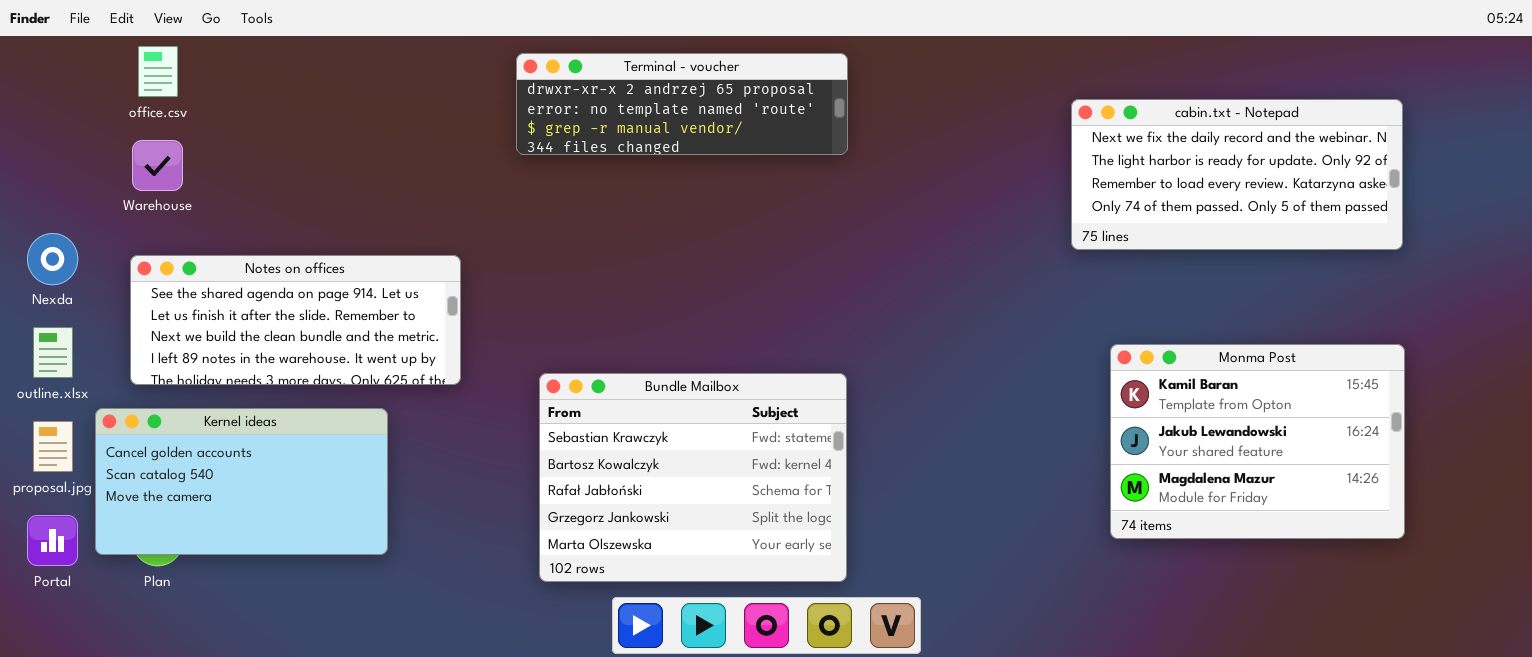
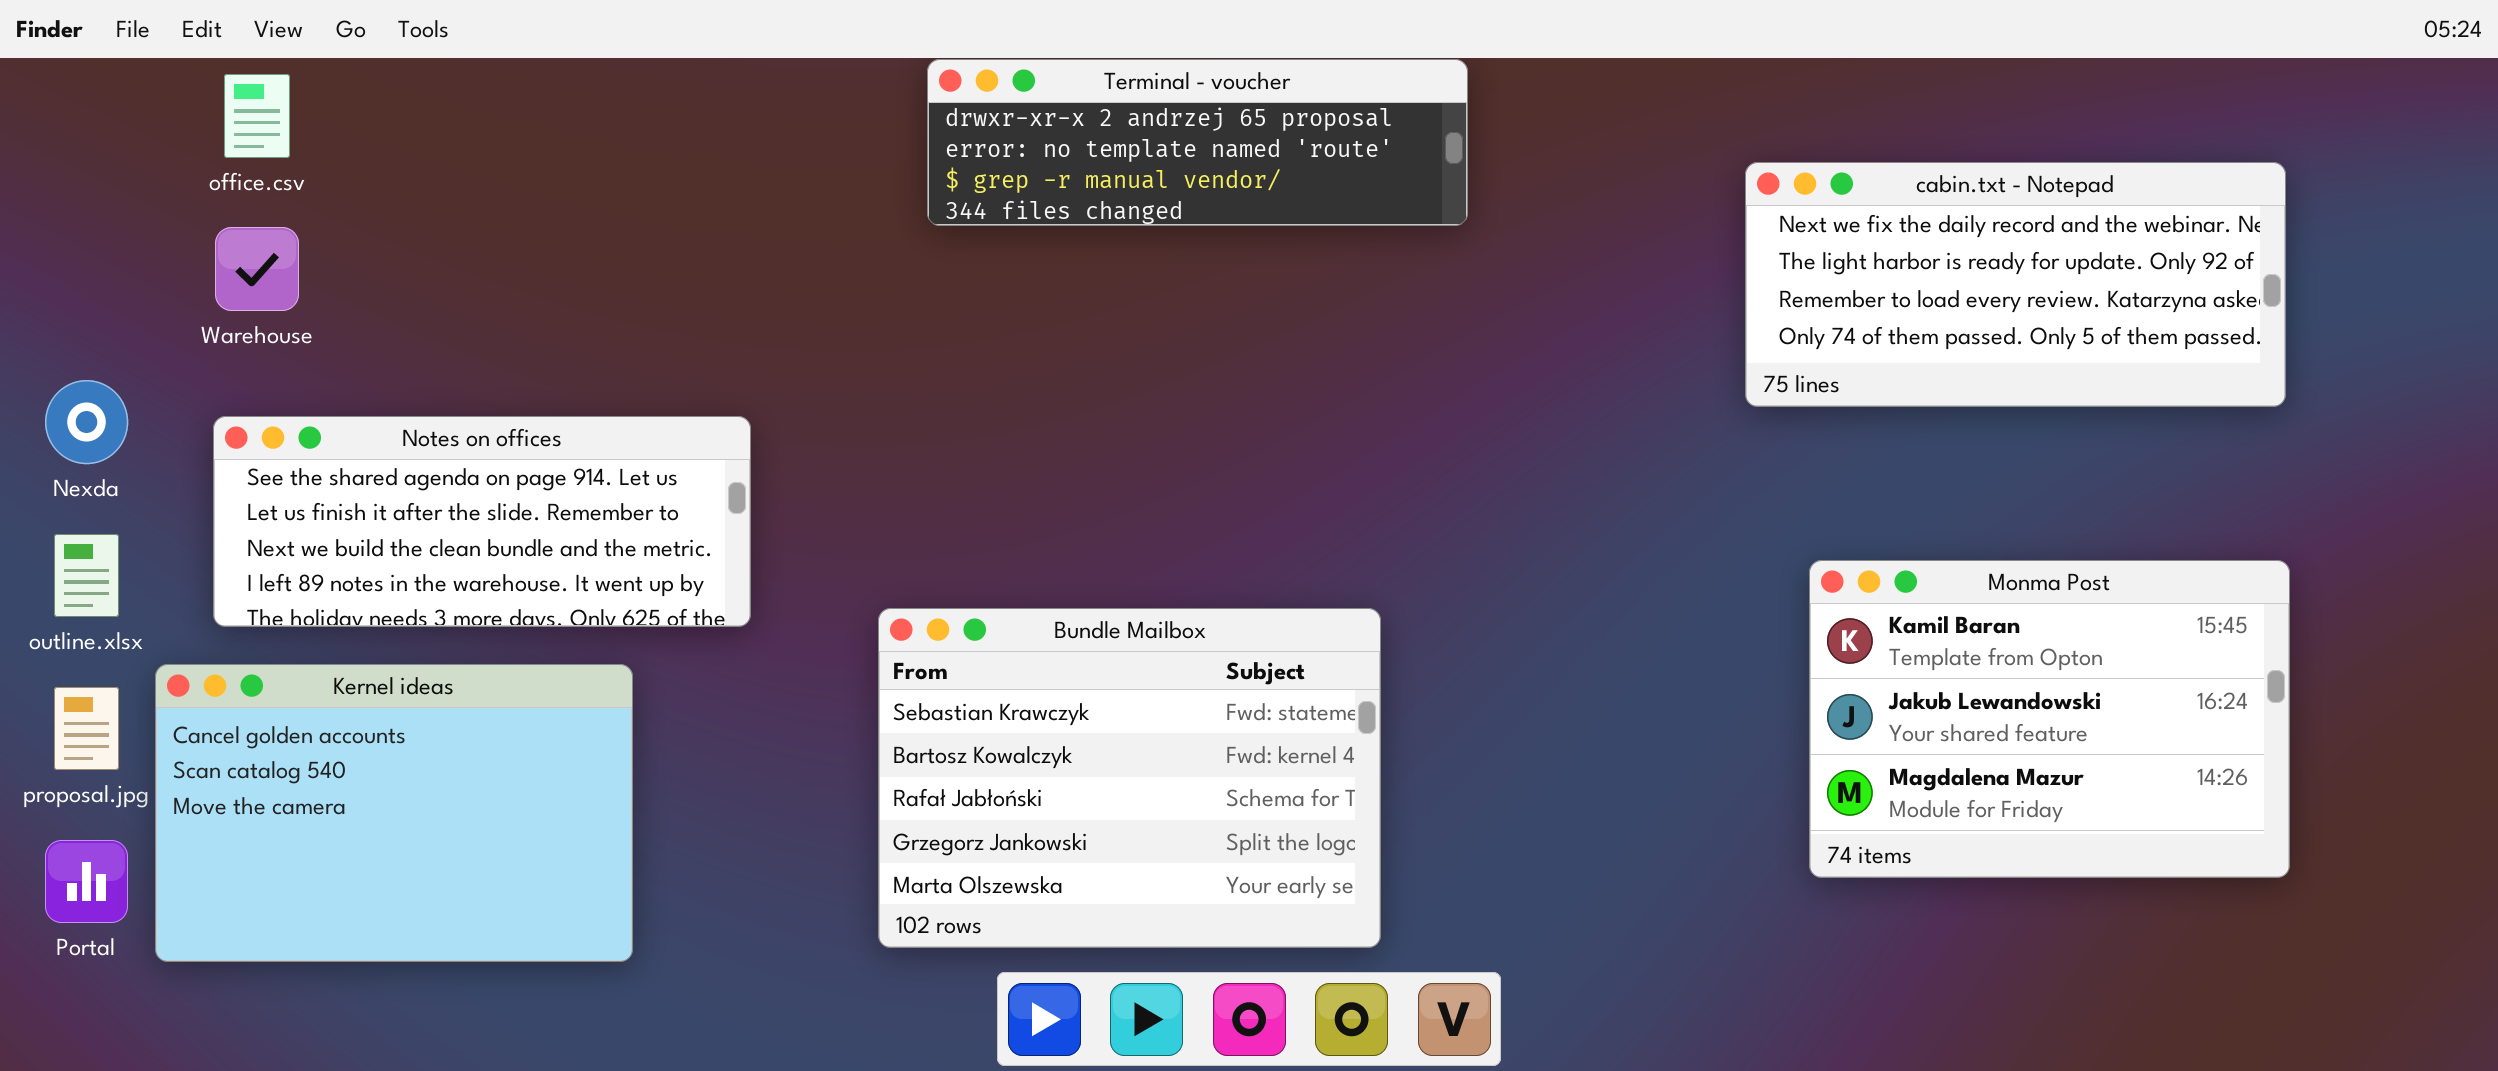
Terminal - voucher: [516,53,848,155] -> [927,59,1468,226], moved
Kernel ideas: [95,408,388,555] -> [155,664,633,962], resized

